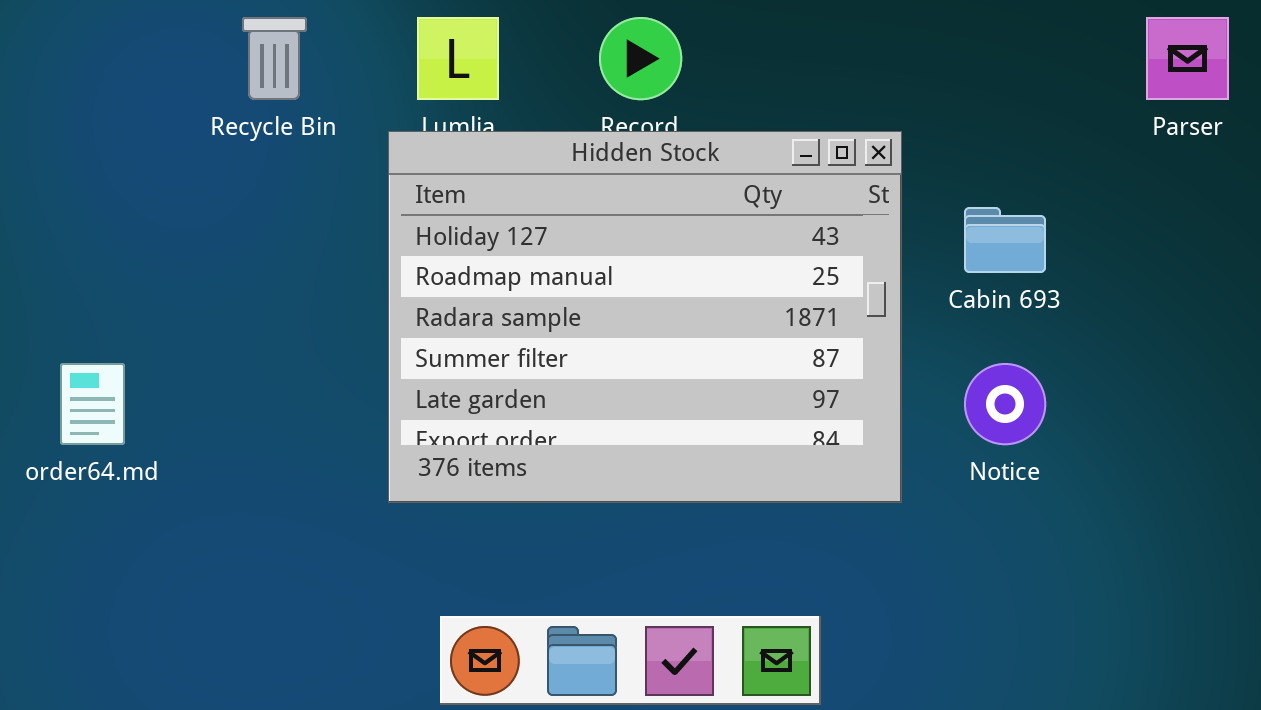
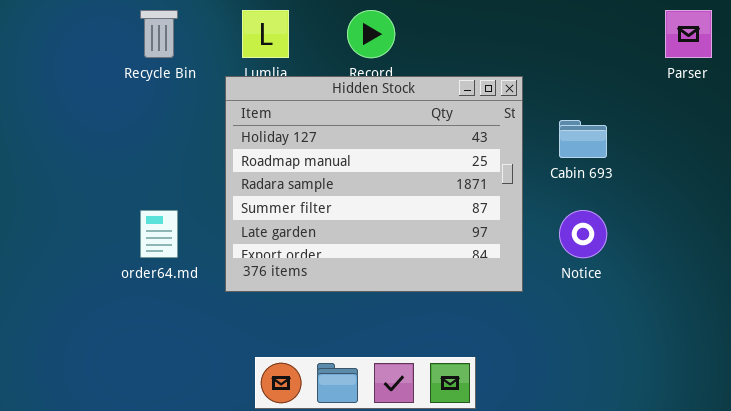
order64.md: [60,363,125,445] -> [140,210,178,258], moved

